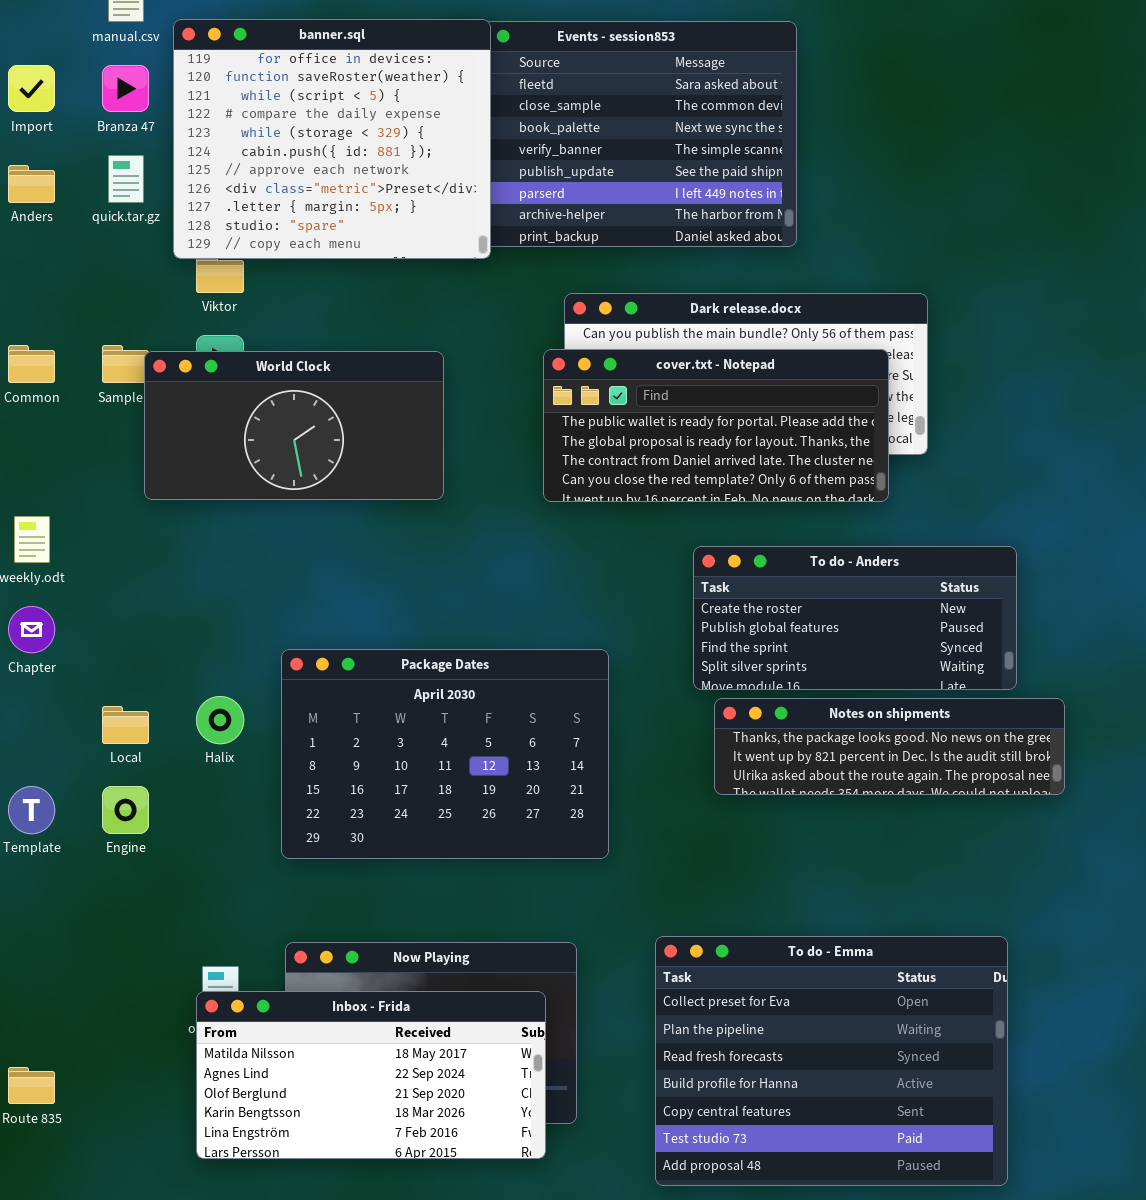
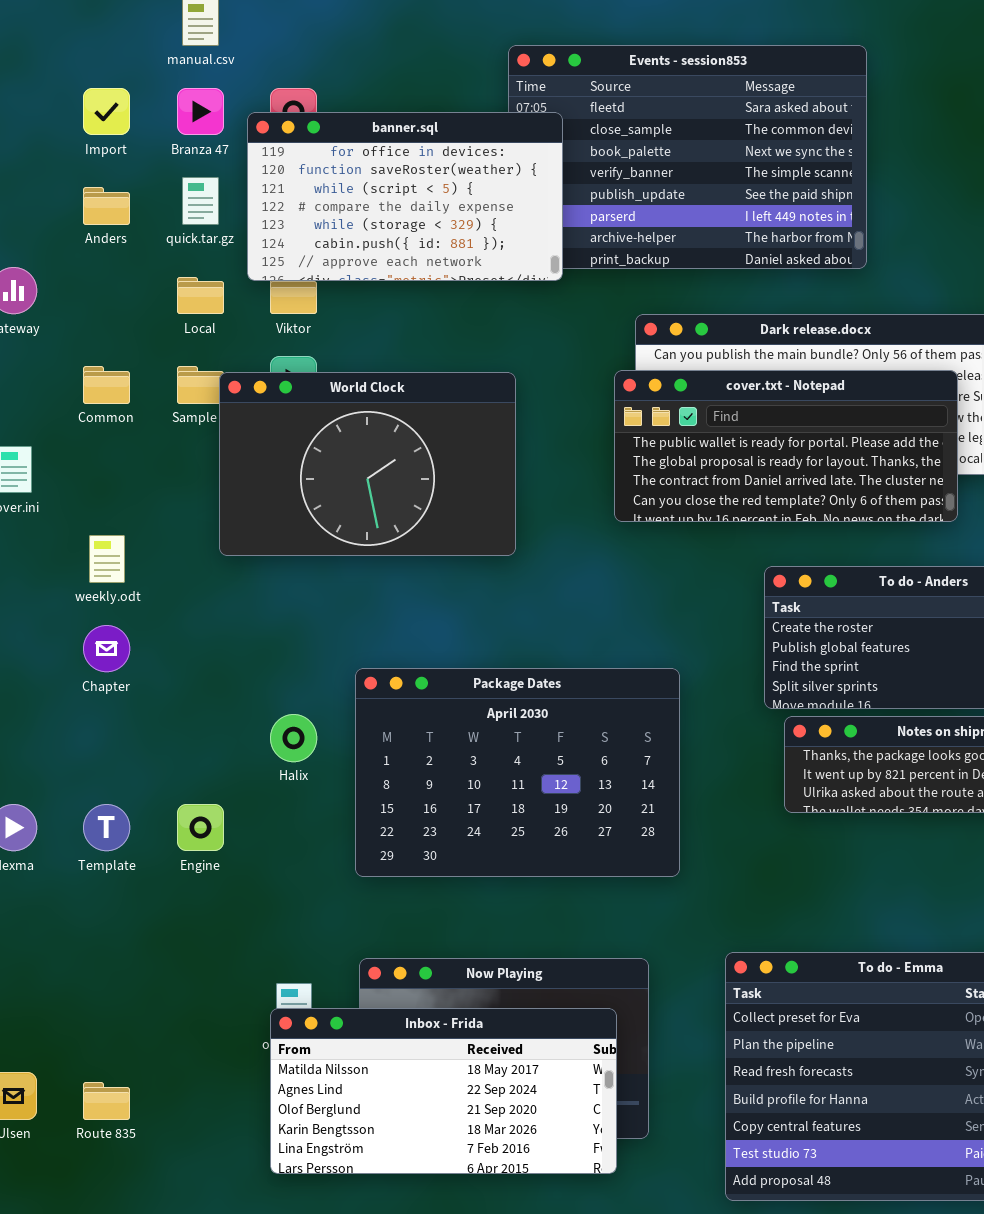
banner.sql: [173,19,491,259] -> [247,112,563,281], resized
World Clock: [144,351,444,500] -> [219,372,516,556], resized
Local: [102,706,149,744] -> [177,277,224,314], moved

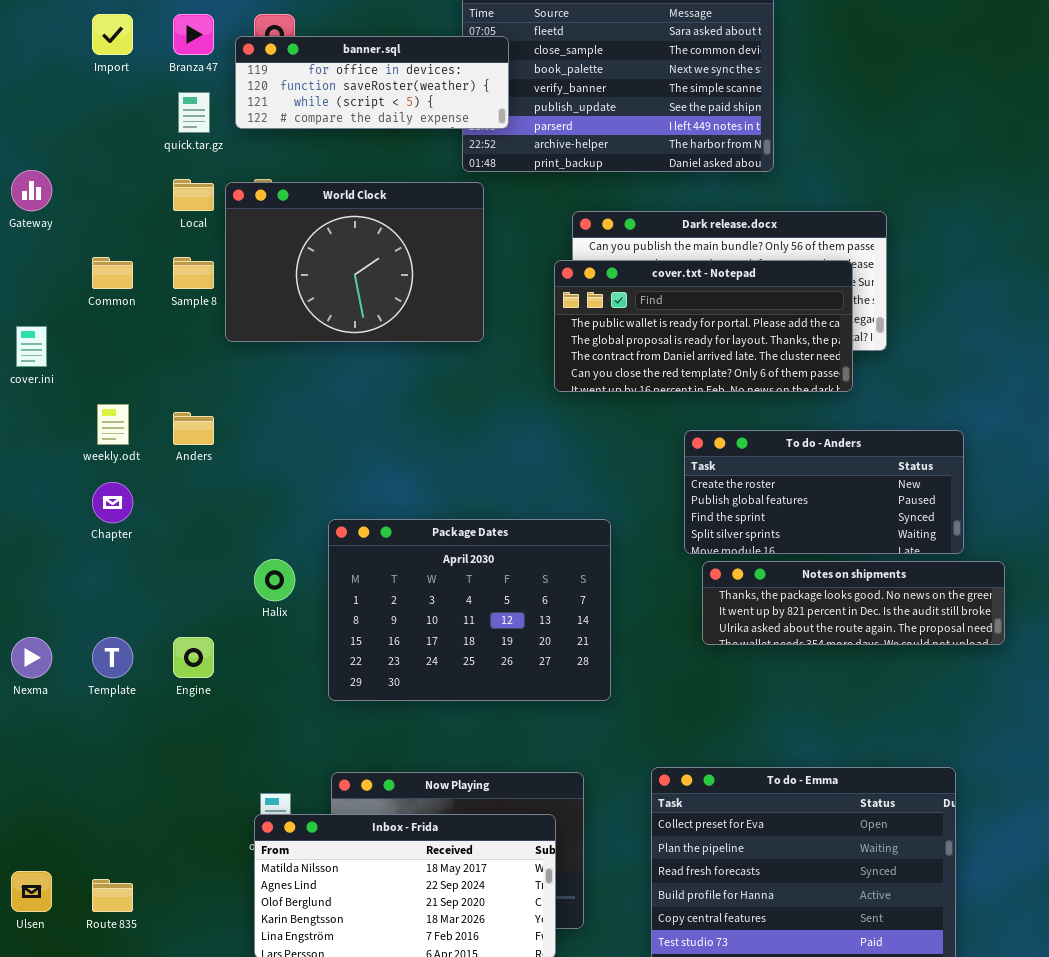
banner.sql: [247,112,563,281] -> [235,36,509,129], resized
Anders: [83,187,130,225] -> [173,412,214,445], moved
World Clock: [219,372,516,556] -> [225,182,484,342], moved

